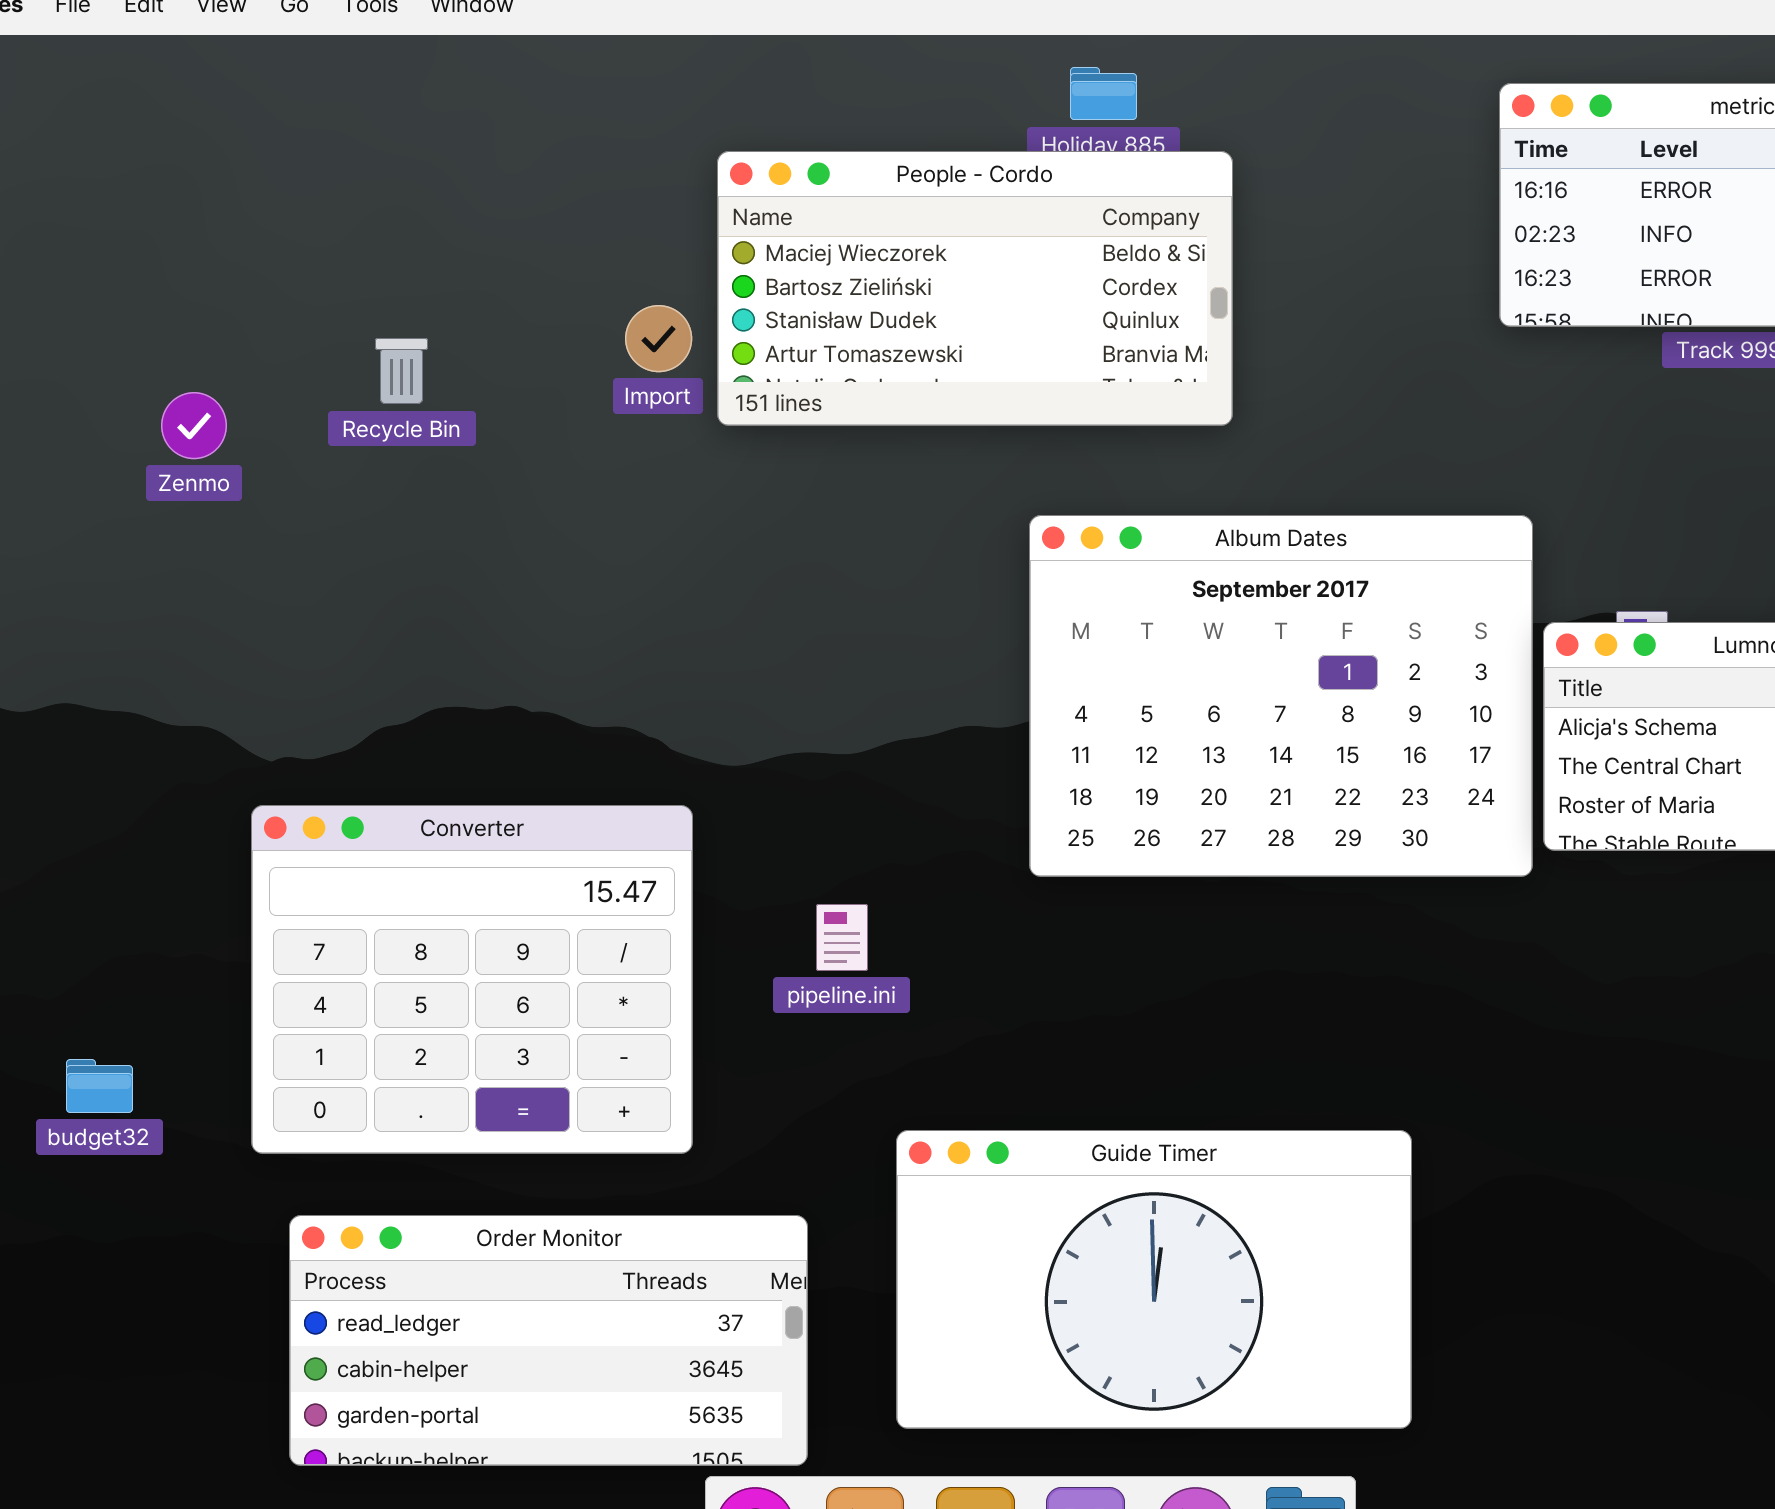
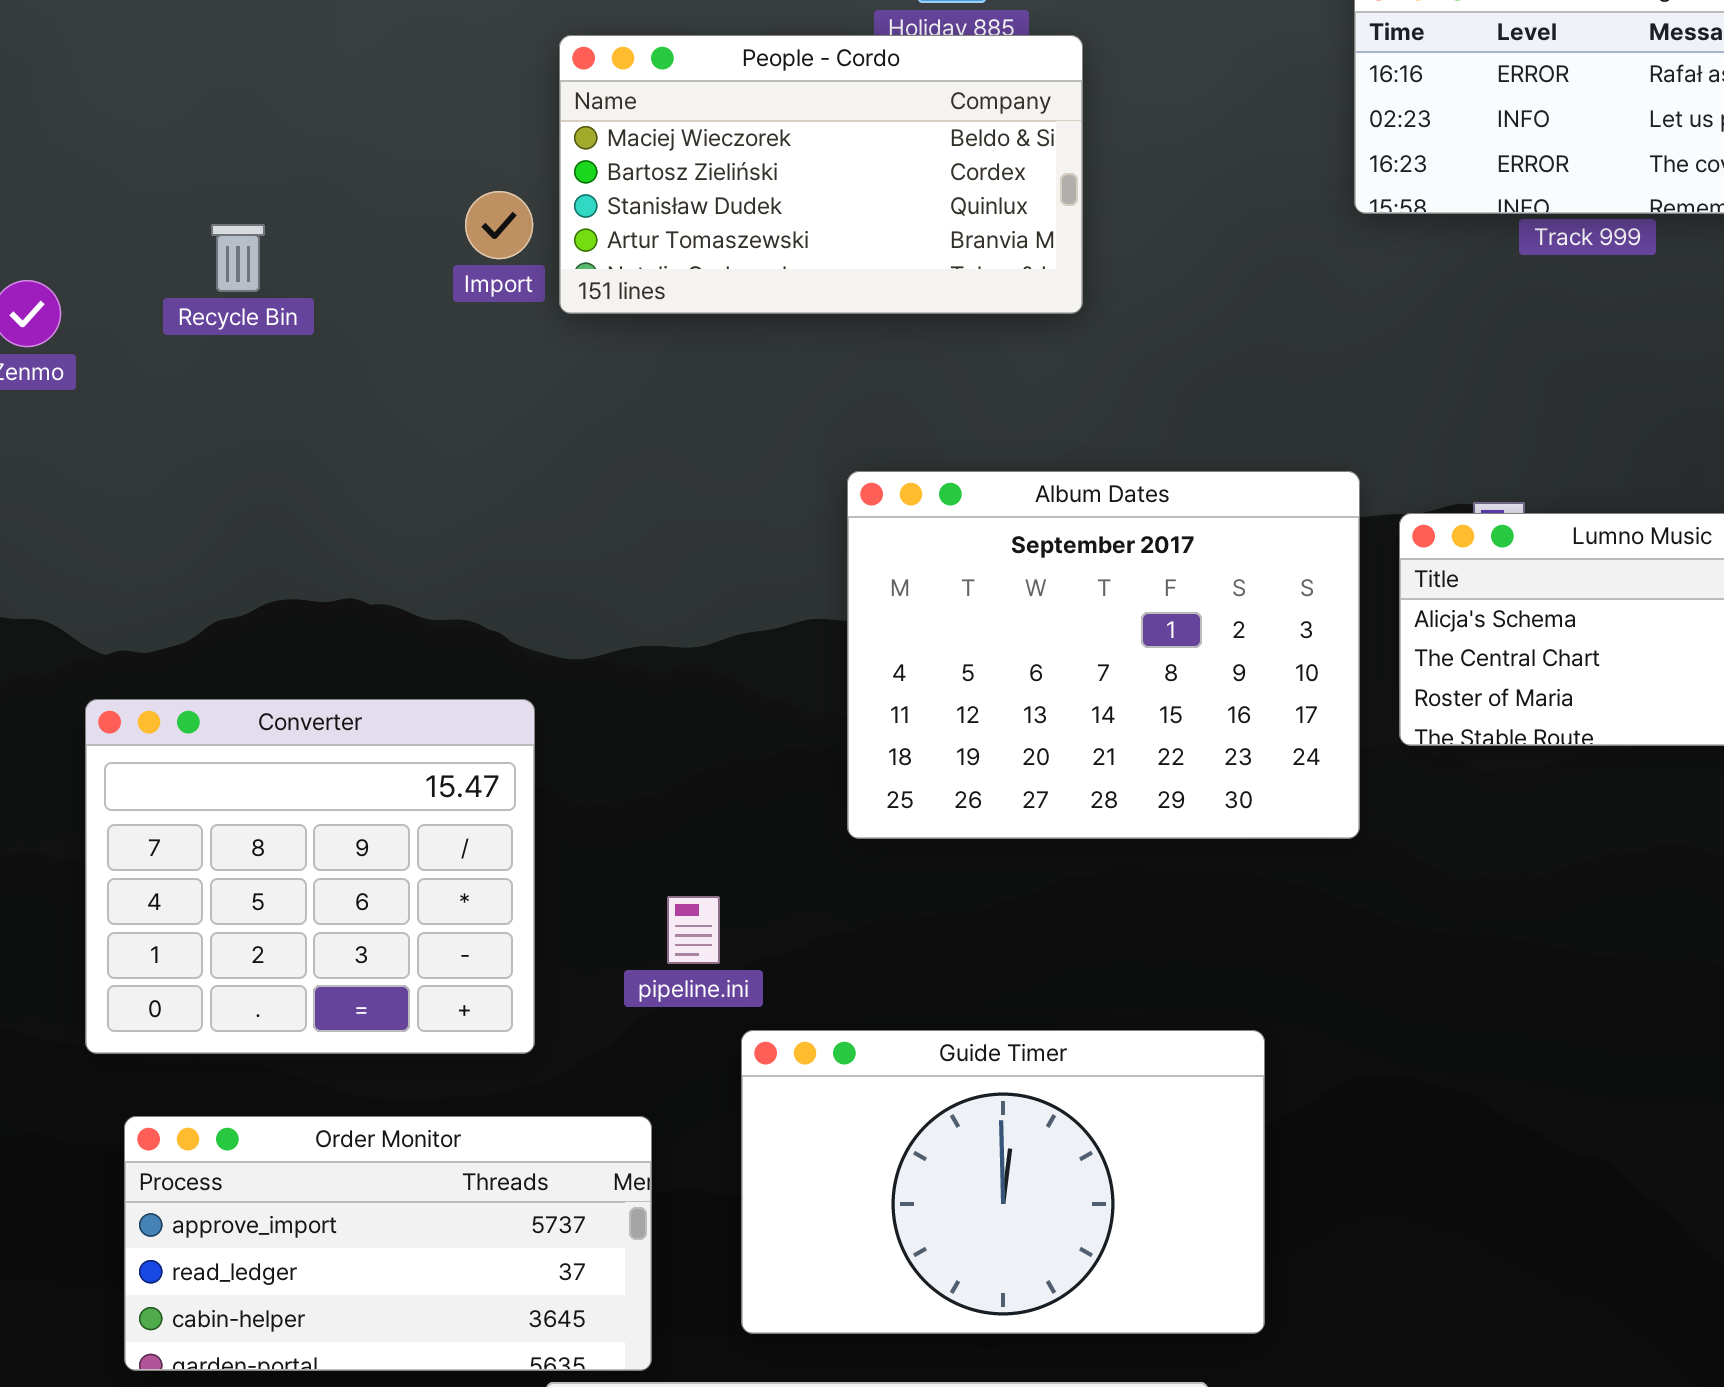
Album Dates: [1029,515,1533,877] -> [847,471,1360,839], moved
pipeline.ini: [816,904,868,971] -> [667,896,720,964], moved
Order Monitor: [289,1215,808,1466] -> [124,1116,652,1371], scrolled up 1 row

